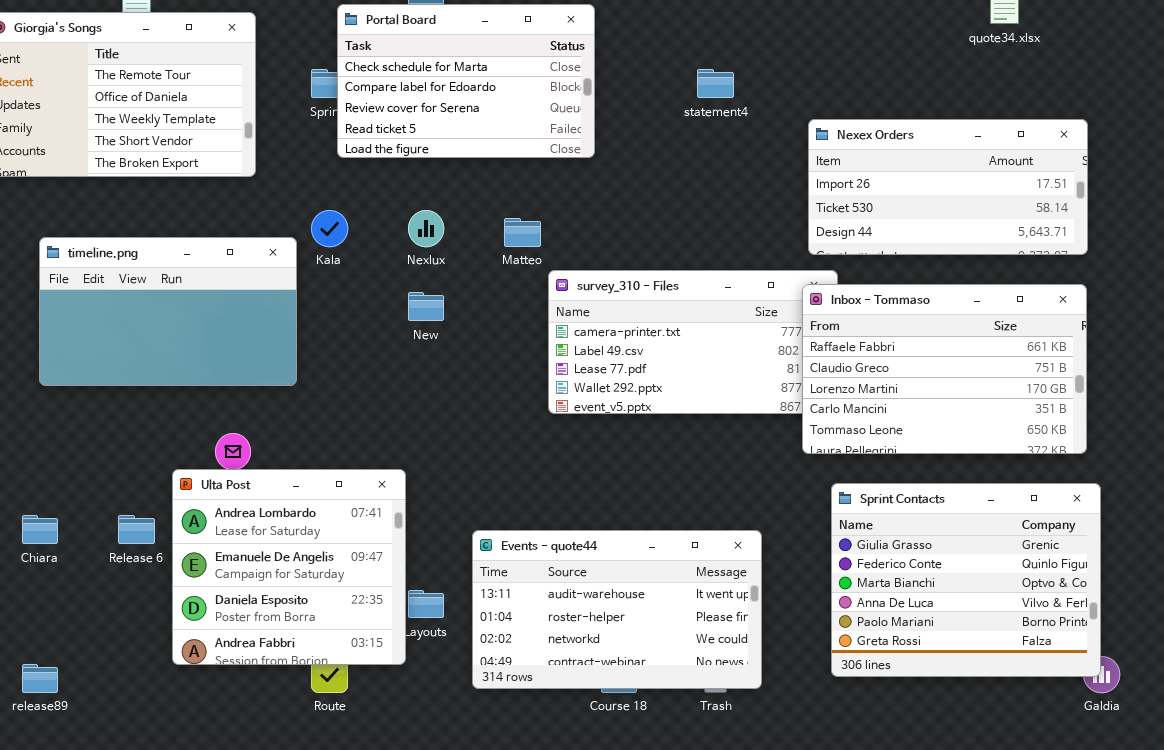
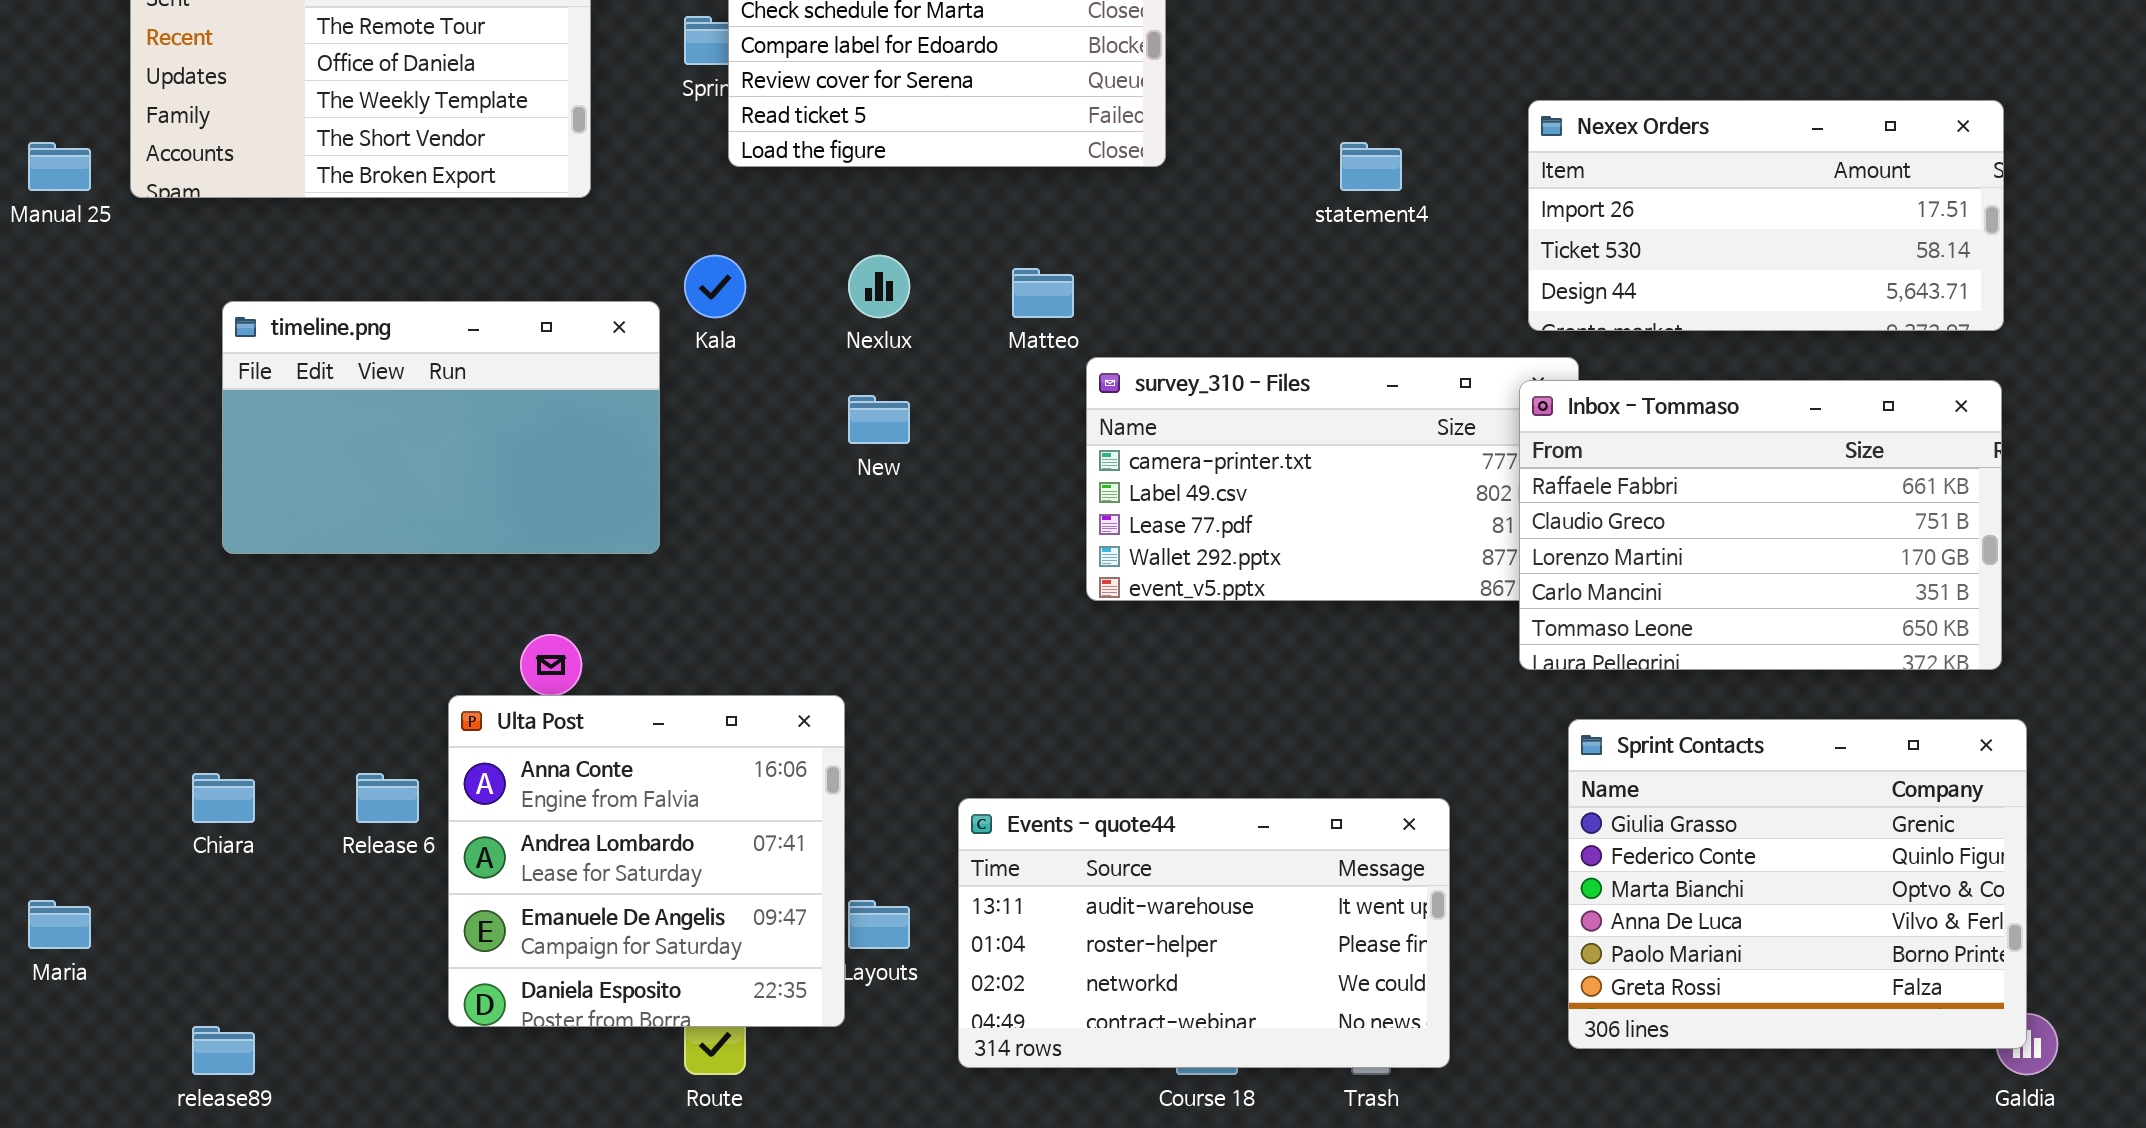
statement4: [697,69,734,98] -> [1340,142,1402,191], moved
Ulta Post: [172,469,406,665] -> [448,695,845,1027], scrolled up 1 row

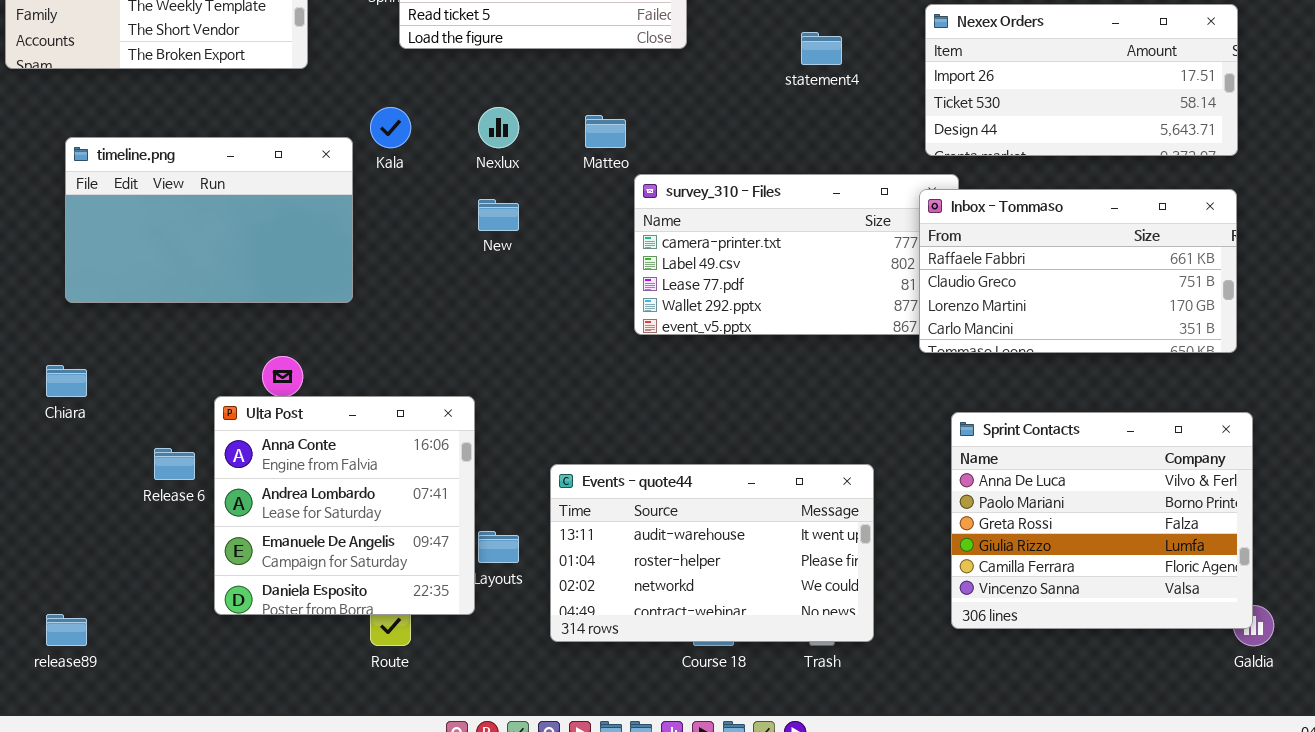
Inbox - Tommaso: [1519,380,2002,670] -> [919,189,1237,353], resized
Sprint Contacts: [1568,719,2027,1049] -> [951,412,1253,629], scrolled down 3 rows
Chiara: [192,773,255,823] -> [46,365,87,397], moved

